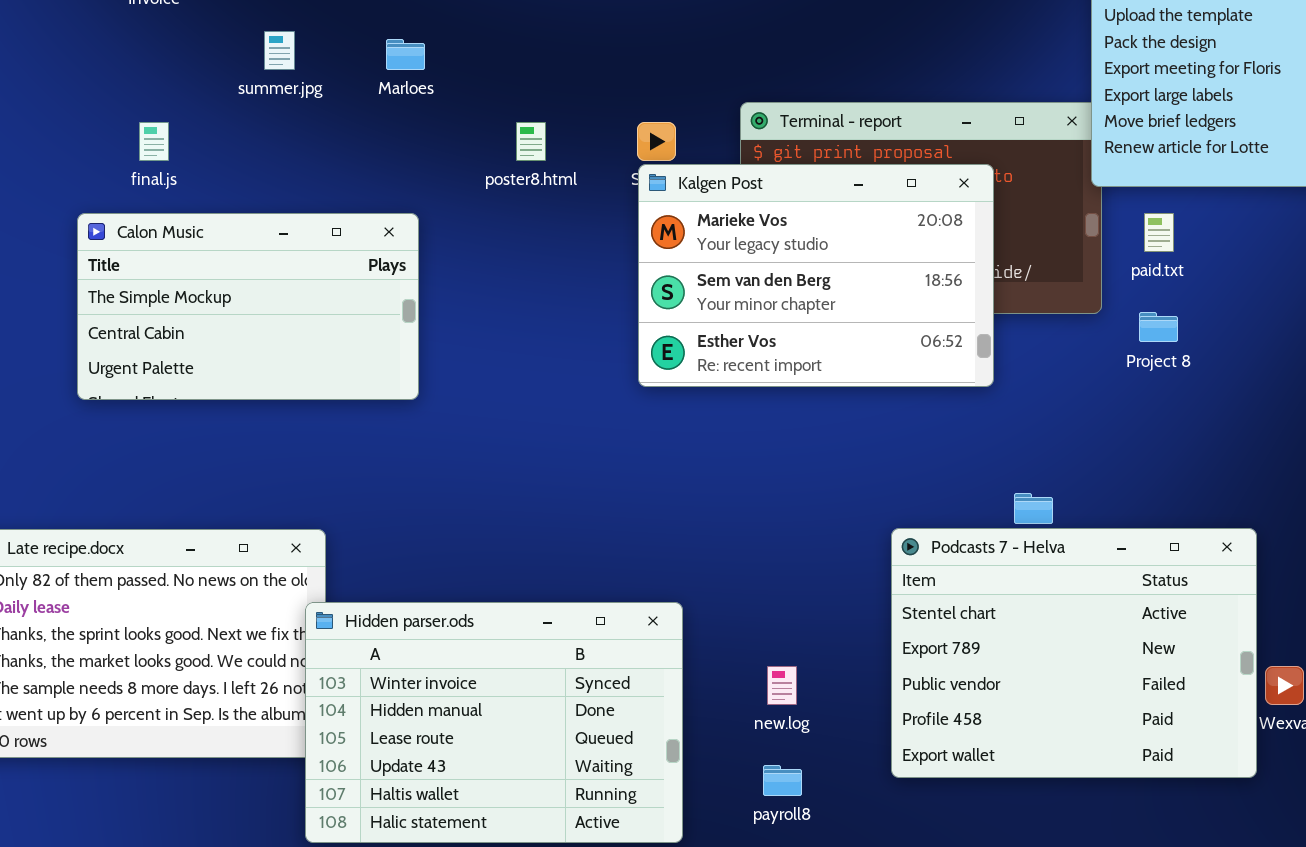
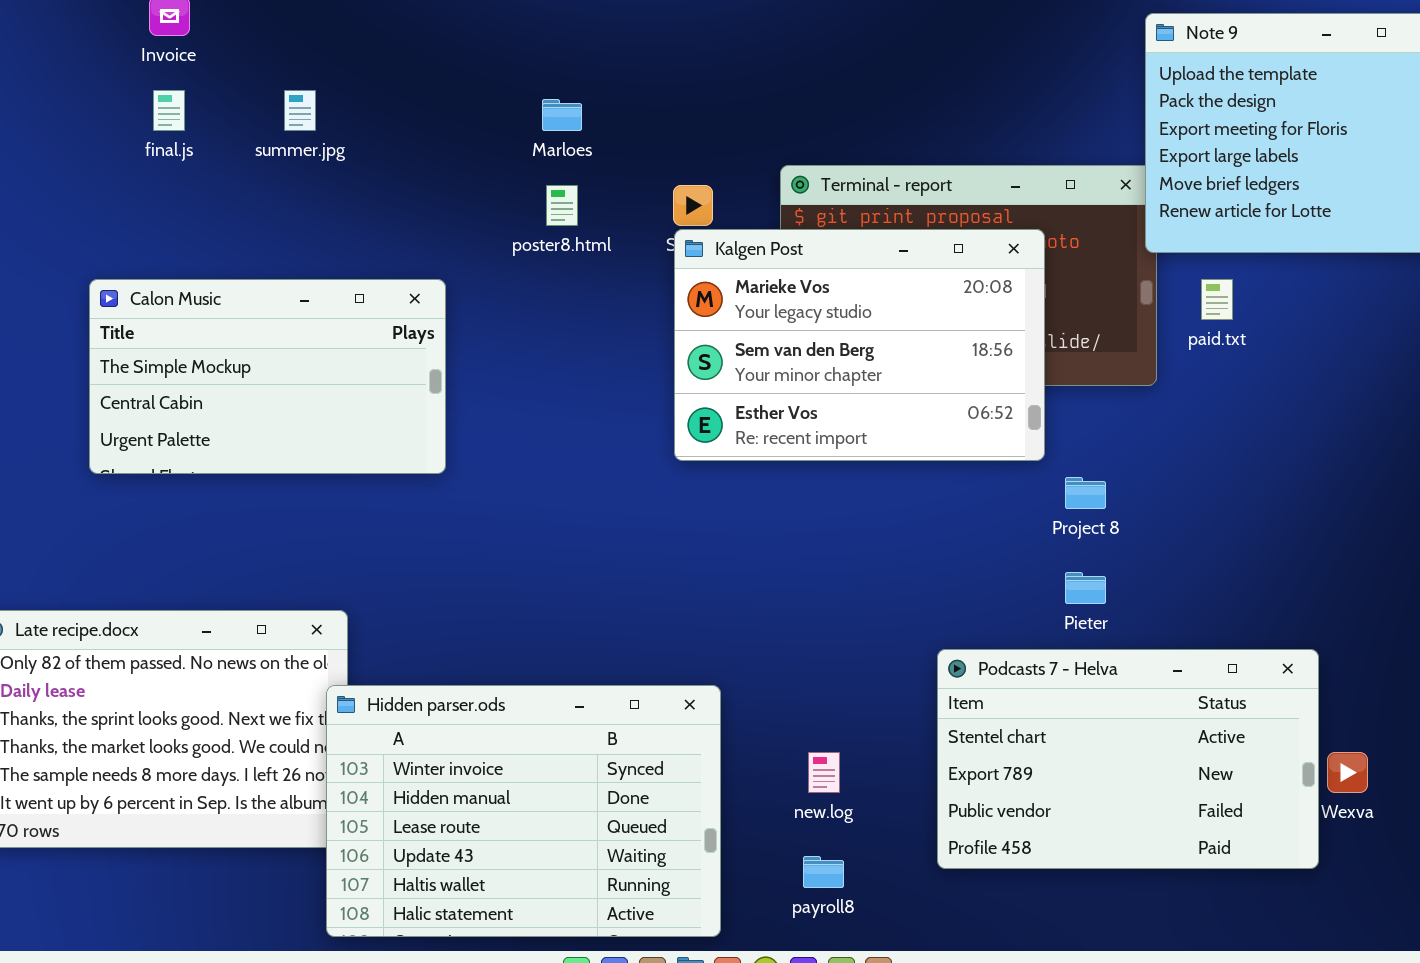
Marloes: [386,39,425,70] -> [542,99,582,131], moved
final.js: [139,122,169,161] -> [153,90,185,131], moved
Project 8: [1139,312,1178,342] -> [1065,477,1106,509], moved
Podcasts 7 - Helva: [891,528,1257,778] -> [937,649,1319,869], resized

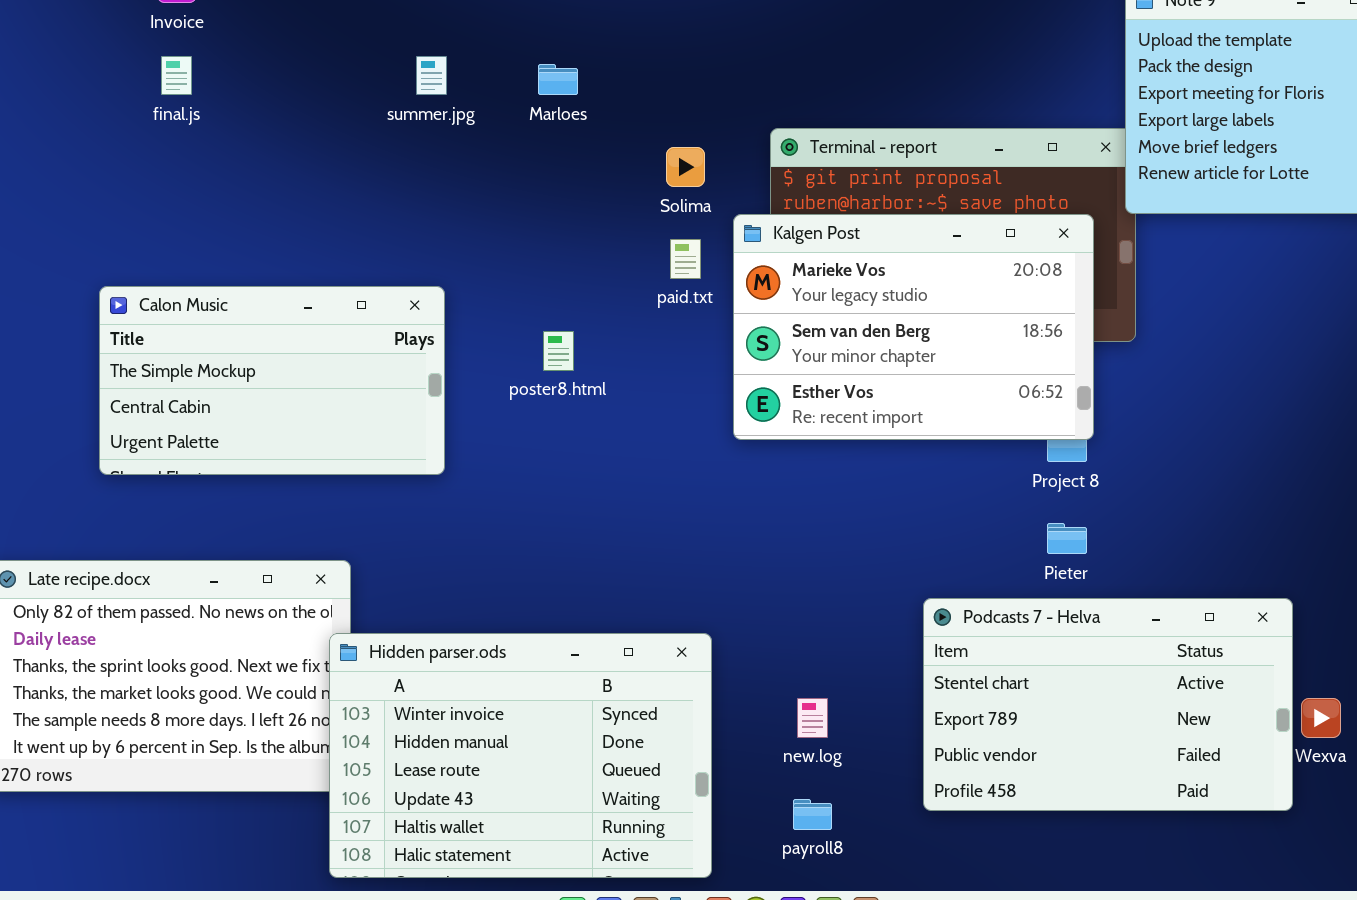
summer.jpg: [284,90,316,131] -> [416,56,447,95], moved
poster8.html: [546,185,578,226] -> [543,331,574,371], moved
Kalgen Post: [674,229,1045,461] -> [733,214,1094,440], moved
Calon Music: [89,279,446,474] -> [99,286,445,475], moved
paid.txt: [1201,279,1233,320] -> [670,239,701,279], moved

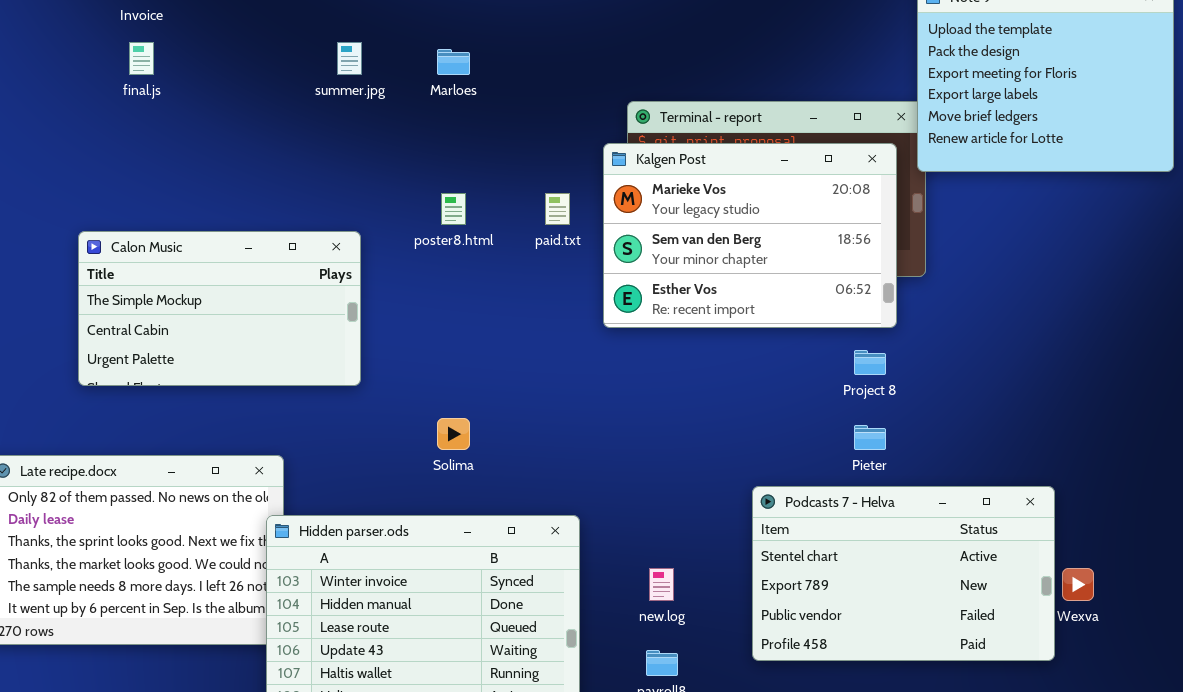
Solima: [666,147,705,187] -> [437,418,470,450], moved
Kalgen Post: [733,214,1094,440] -> [603,143,897,328], moved
poster8.html: [543,331,574,371] -> [441,193,466,225], moved

